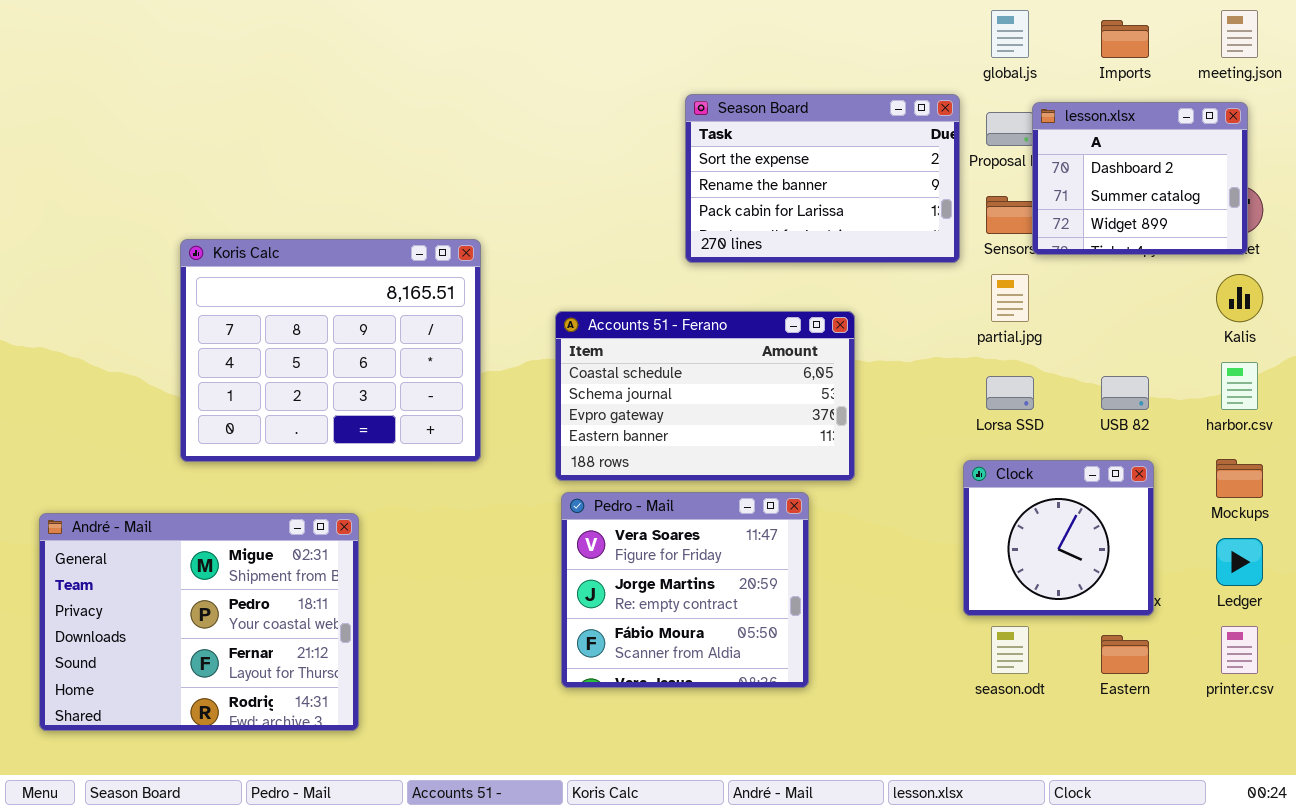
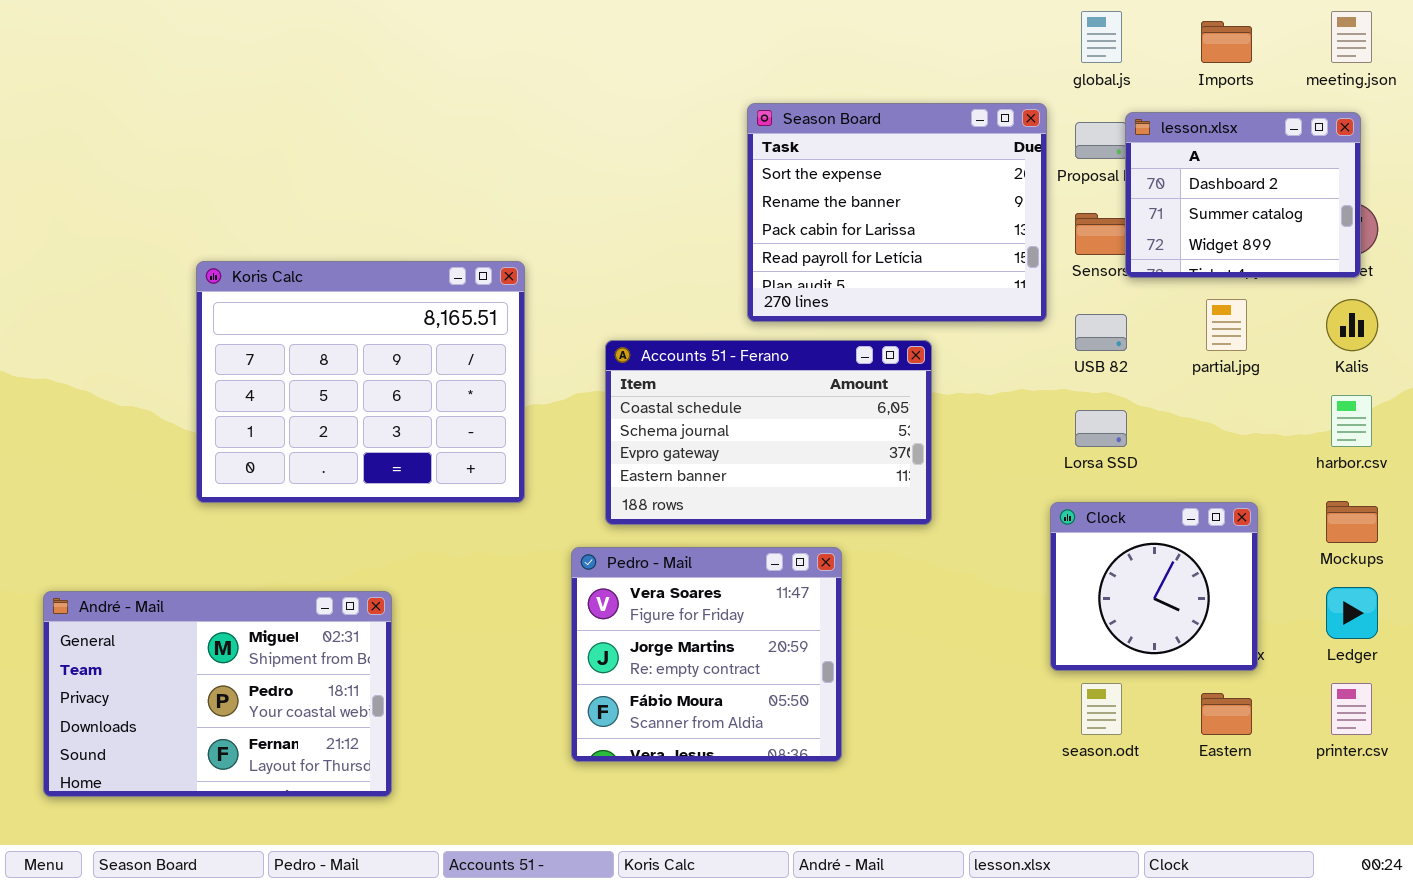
Season Board: [685,94,960,263] -> [747,103,1047,322], resized
partial.jpg: [991,274,1029,322] -> [1206,299,1247,351], moved
USB 82: [1101,376,1149,410] -> [1075,314,1127,351], moved
Pedro - Mail: [561,492,809,688] -> [571,547,842,762], moved
André - Mail: [39,513,359,731] -> [43,591,392,797], resized

